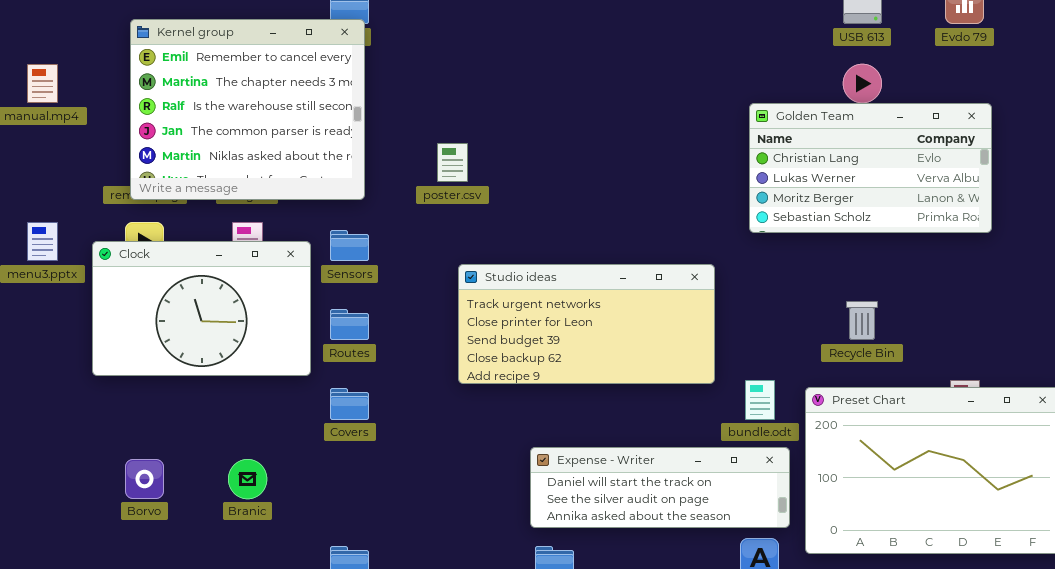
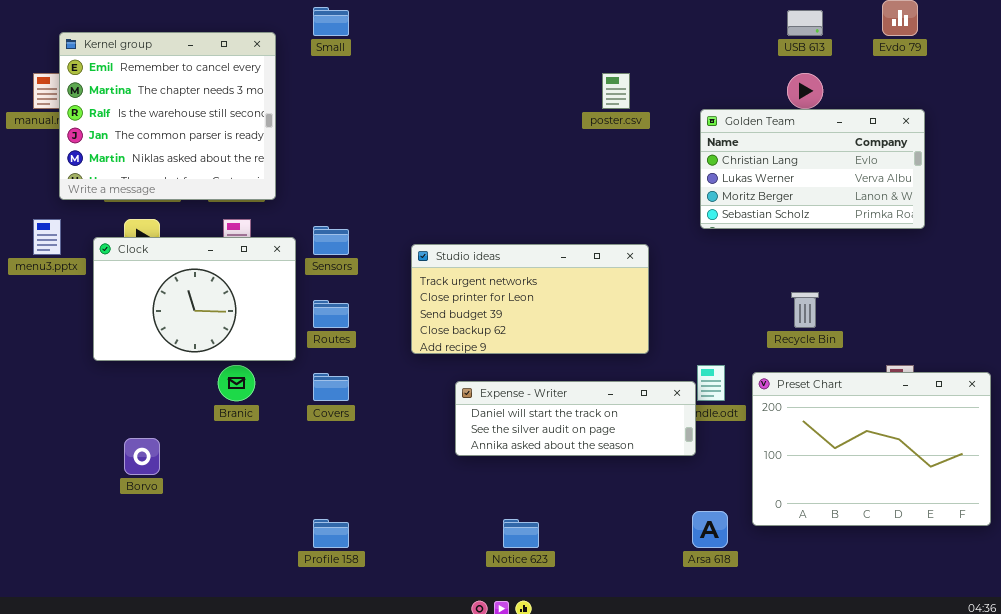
Kernel group: [130,19,365,200] -> [59,32,276,200], moved
poster.csv: [437,143,468,182] -> [602,73,630,109], moved
Studio ideas: [458,264,715,384] -> [411,244,649,354], moved
Expense - Writer: [530,447,790,528] -> [455,381,696,456], moved
Branic: [228,459,267,499] -> [218,365,255,401], moved

